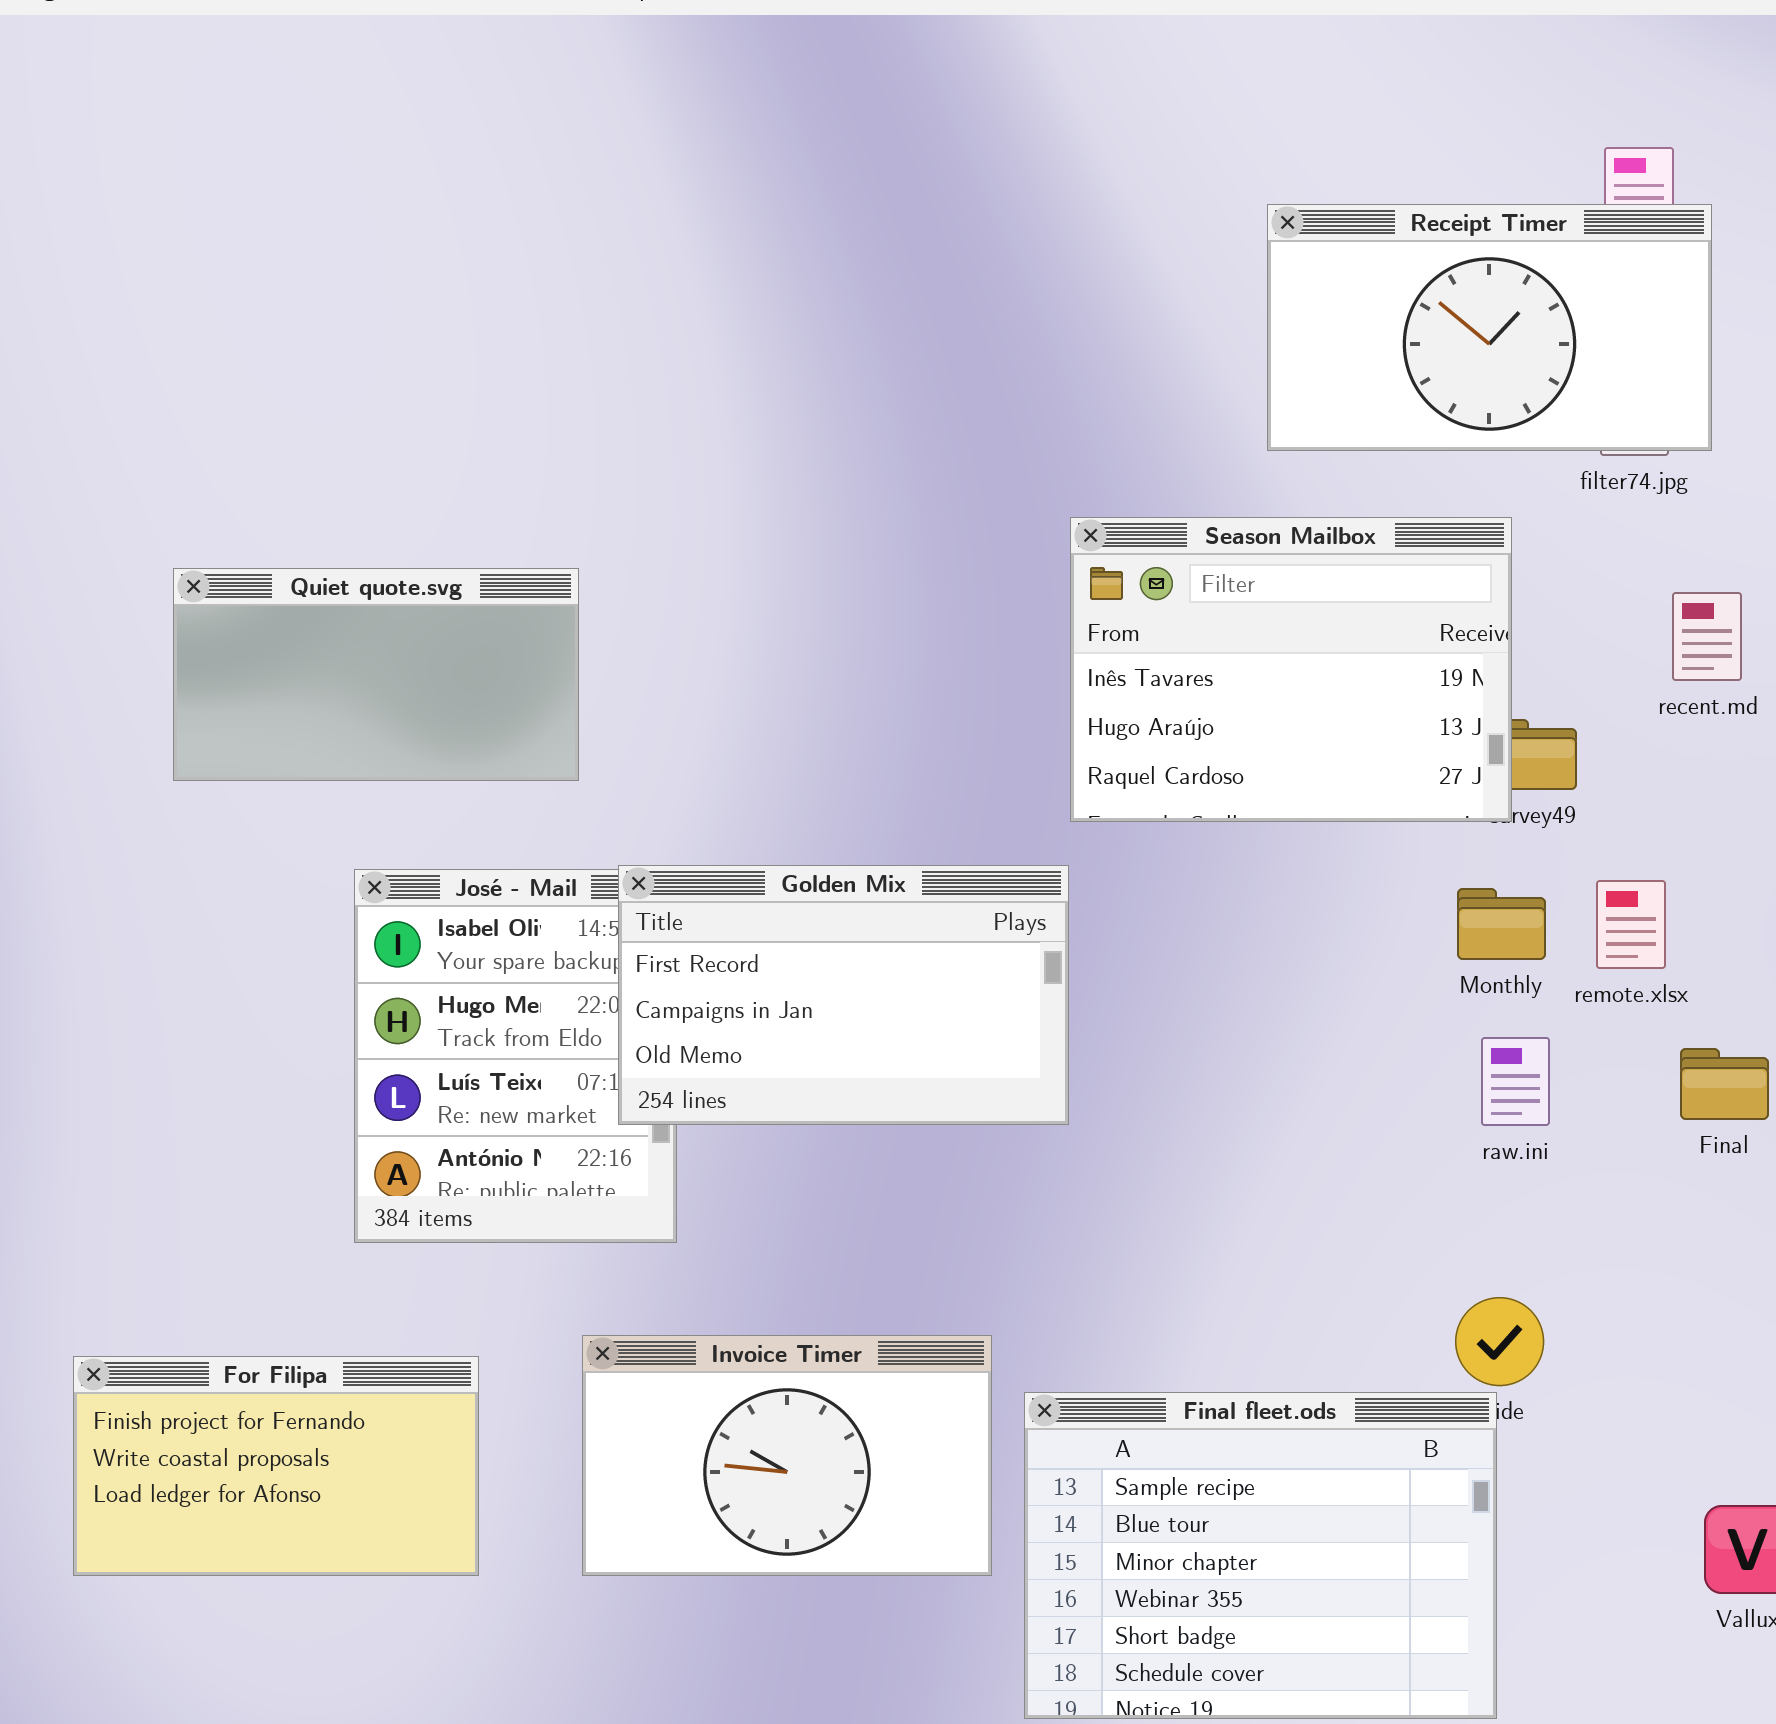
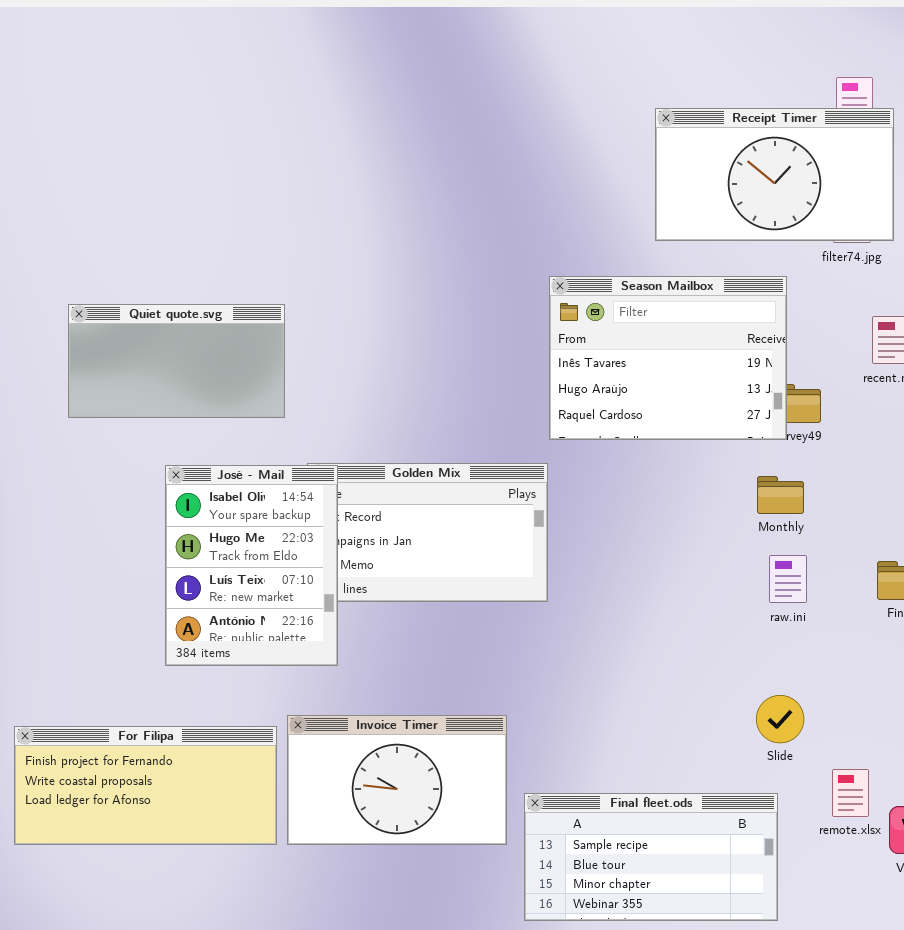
José - Mail: [354,869,677,1243] -> [165,465,338,666], raised
remote.xlsx: [1596,880,1666,969] -> [832,769,869,817], moved
For Filipa: [73,1356,479,1576] -> [14,726,277,845], resized
Final fleet.ods: [1024,1392,1497,1719] -> [524,793,778,921], resized

